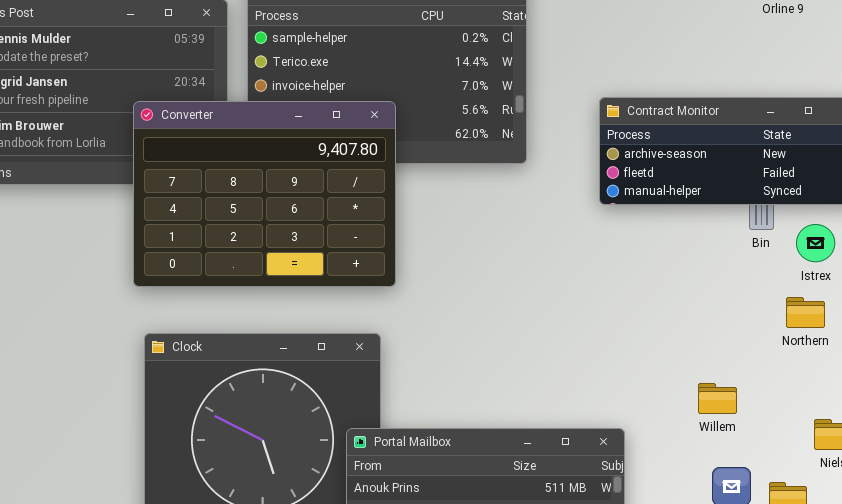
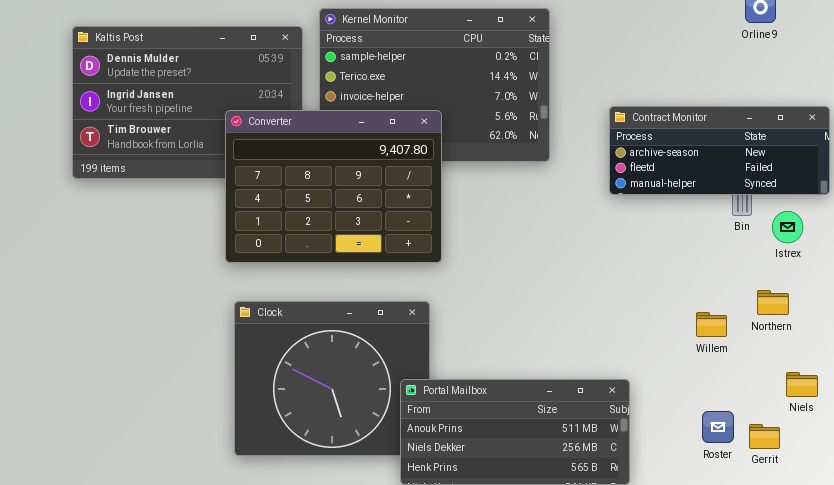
Northern: [786,297,825,328] -> [757,290,789,315], moved
Willem: [698,383,737,414] -> [696,312,727,337], moved

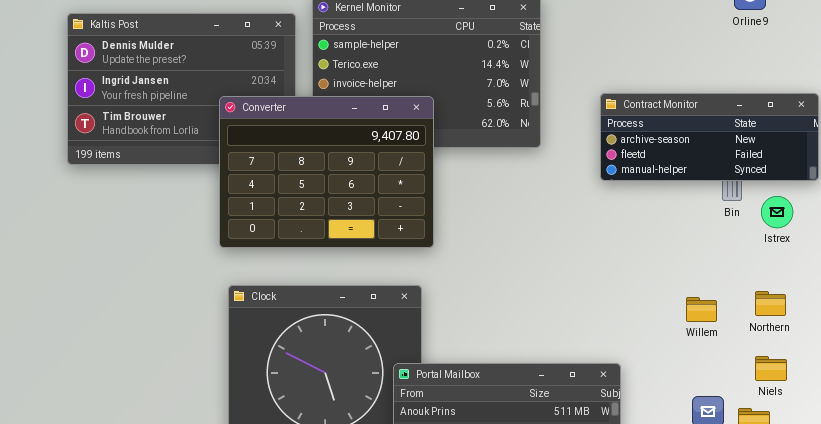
Northern: [757,290,789,315] -> [755,291,786,316], moved
Niels: [786,372,818,397] -> [755,356,787,381], moved

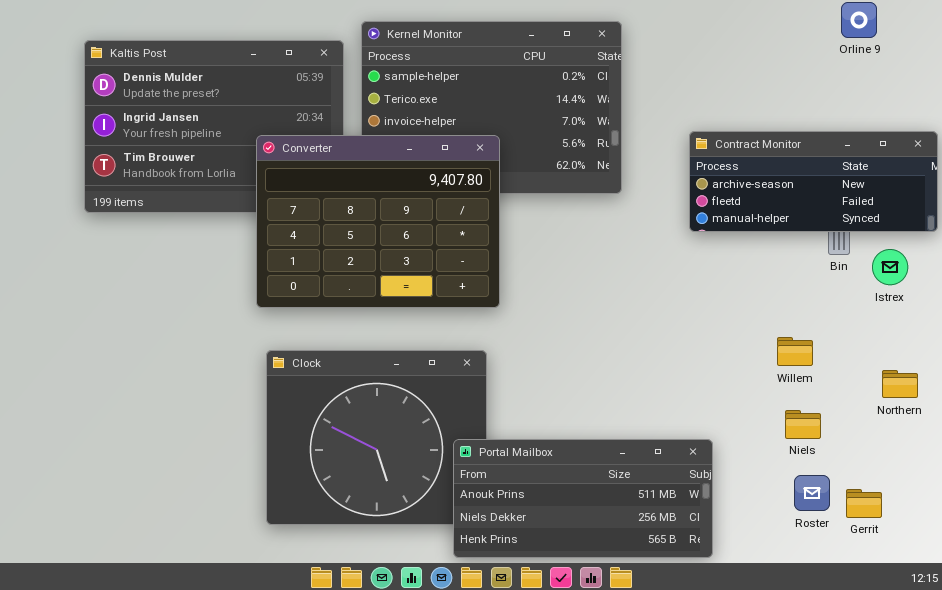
Northern: [755,291,786,316] -> [882,370,918,398], moved
Willem: [686,297,717,322] -> [777,337,813,366], moved
Niels: [755,356,787,381] -> [785,410,821,439], moved

